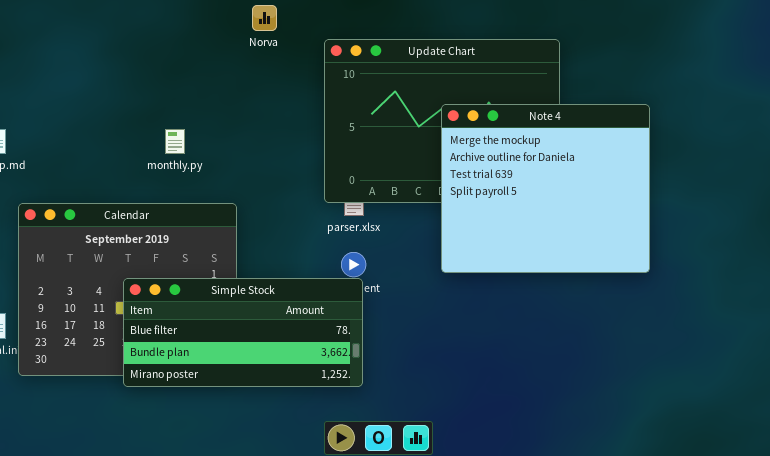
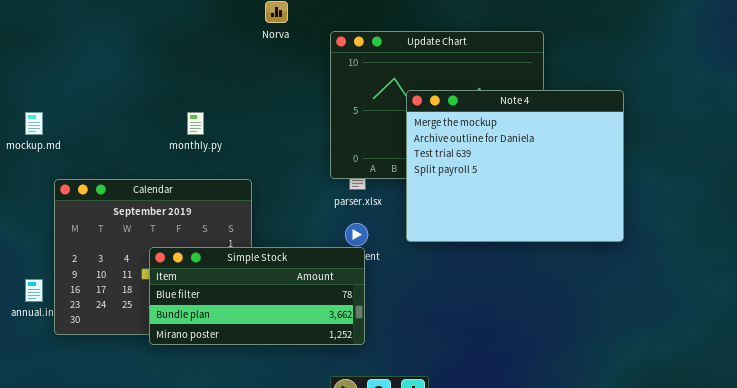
Note 4: [441,104,650,273] -> [406,90,624,242], resized

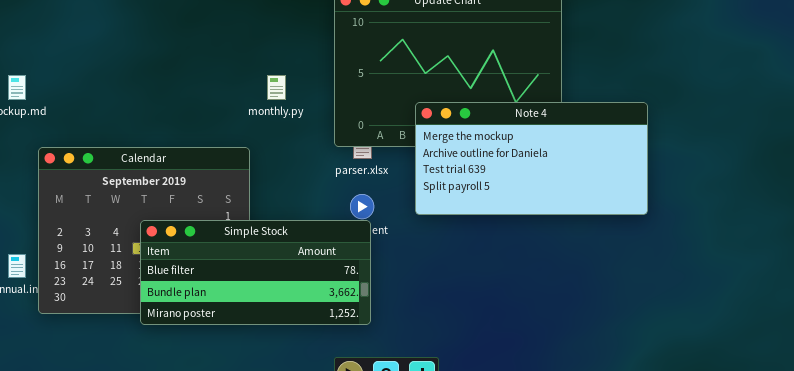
Note 4: [406,90,624,242] -> [415,102,648,215], resized
monthly.py: [187,112,204,135] -> [267,75,286,100], moved

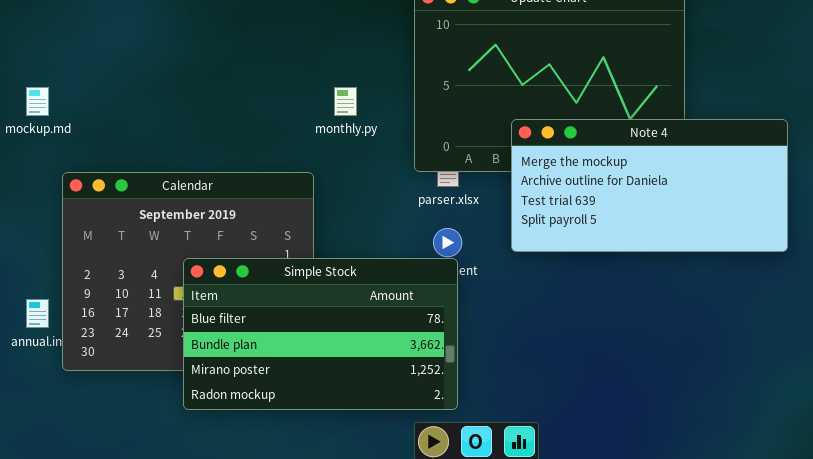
Simple Stock: [140,220,371,325] -> [183,258,458,410], resized

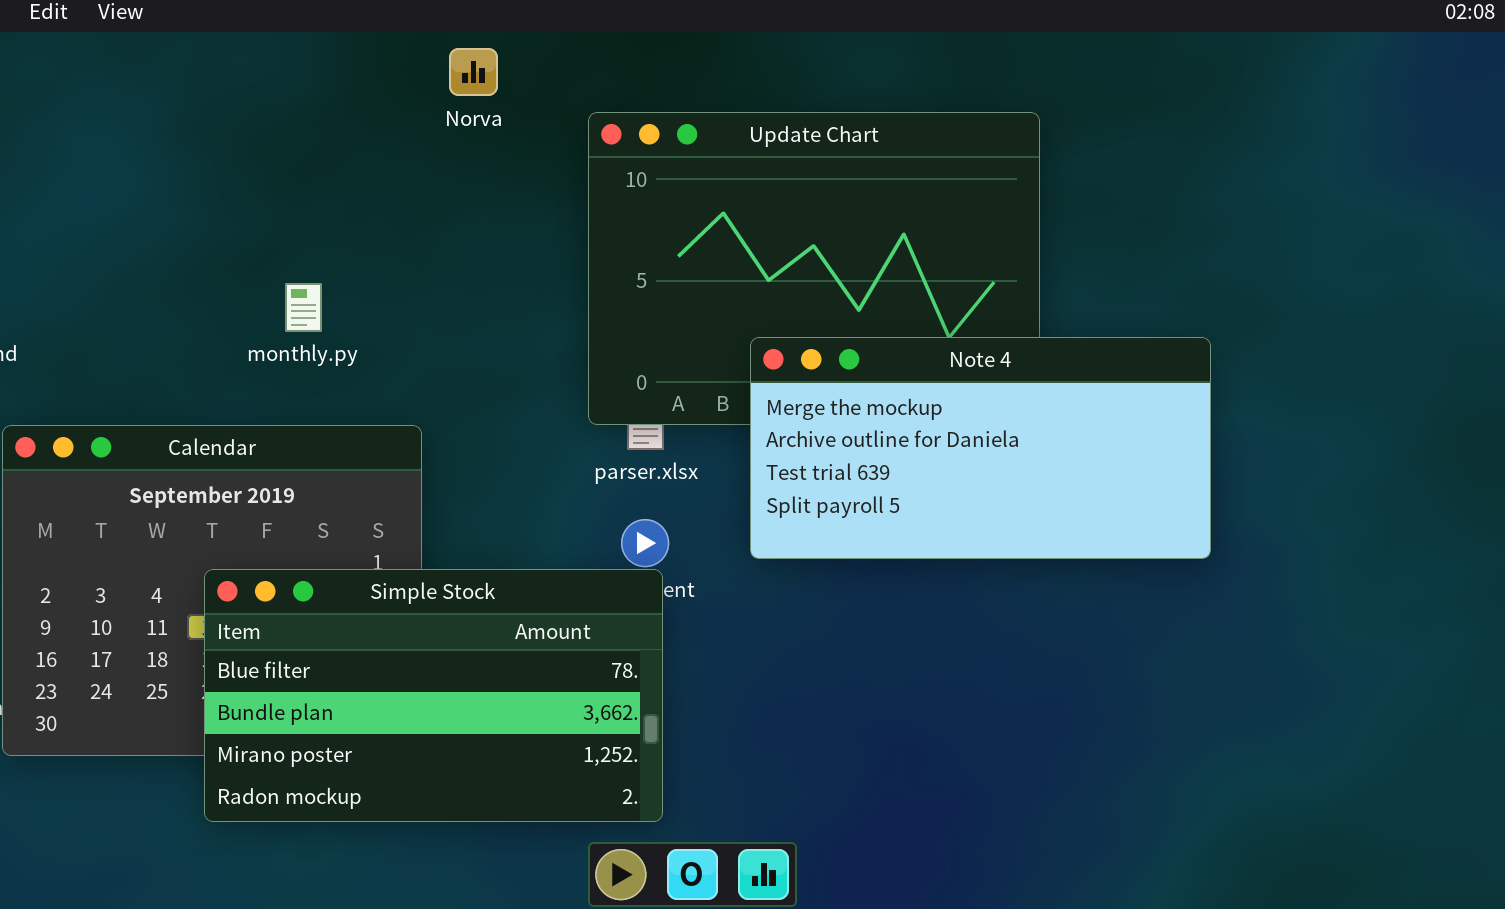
monthly.py: [334,87,357,116] -> [285,283,322,332], moved

